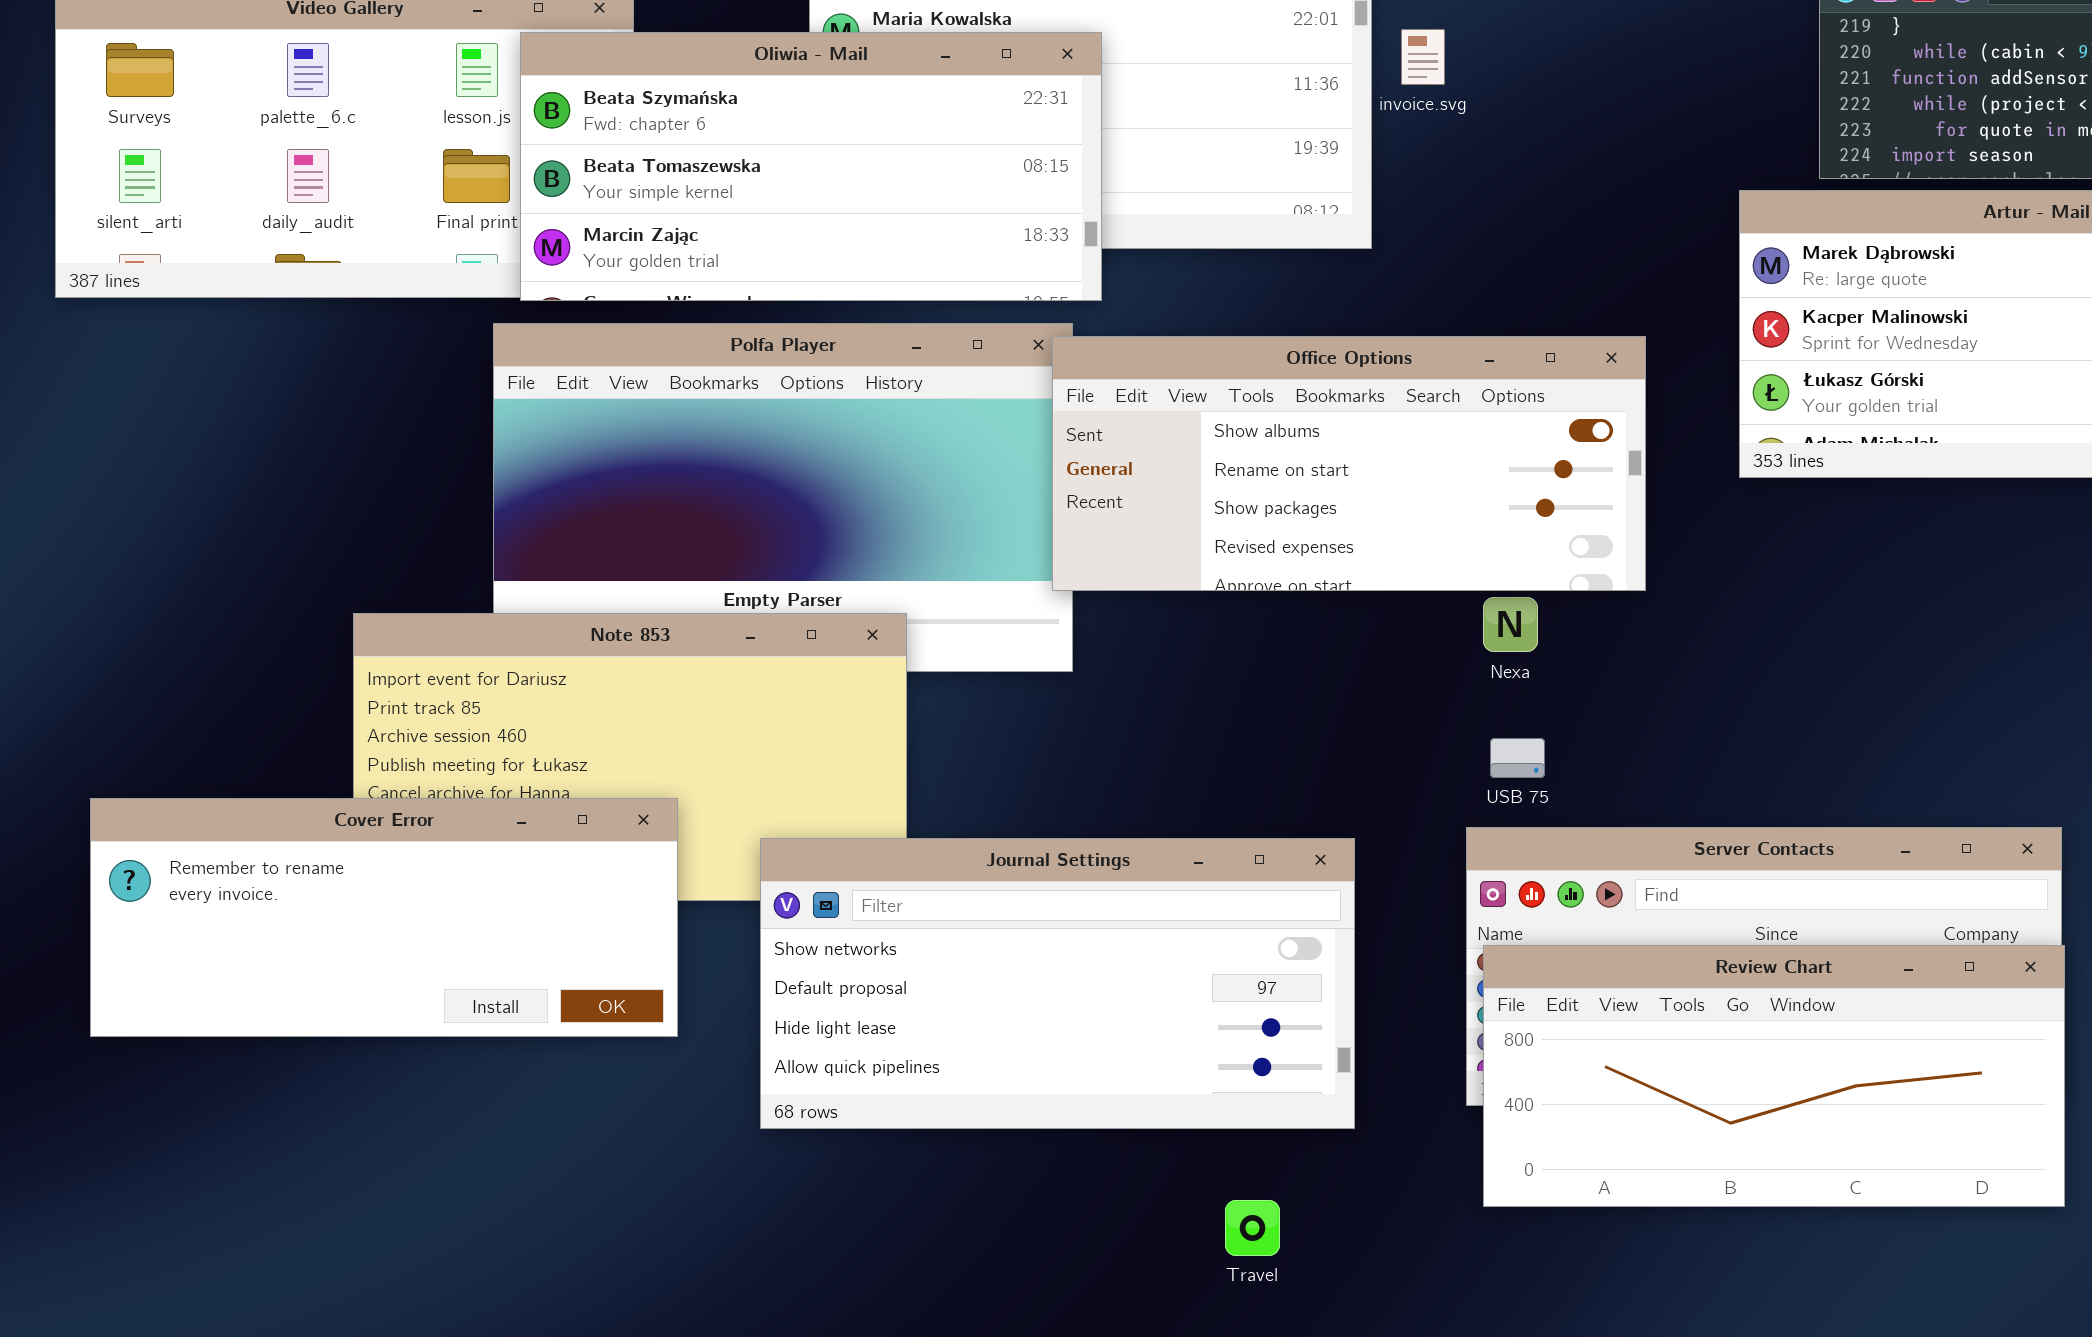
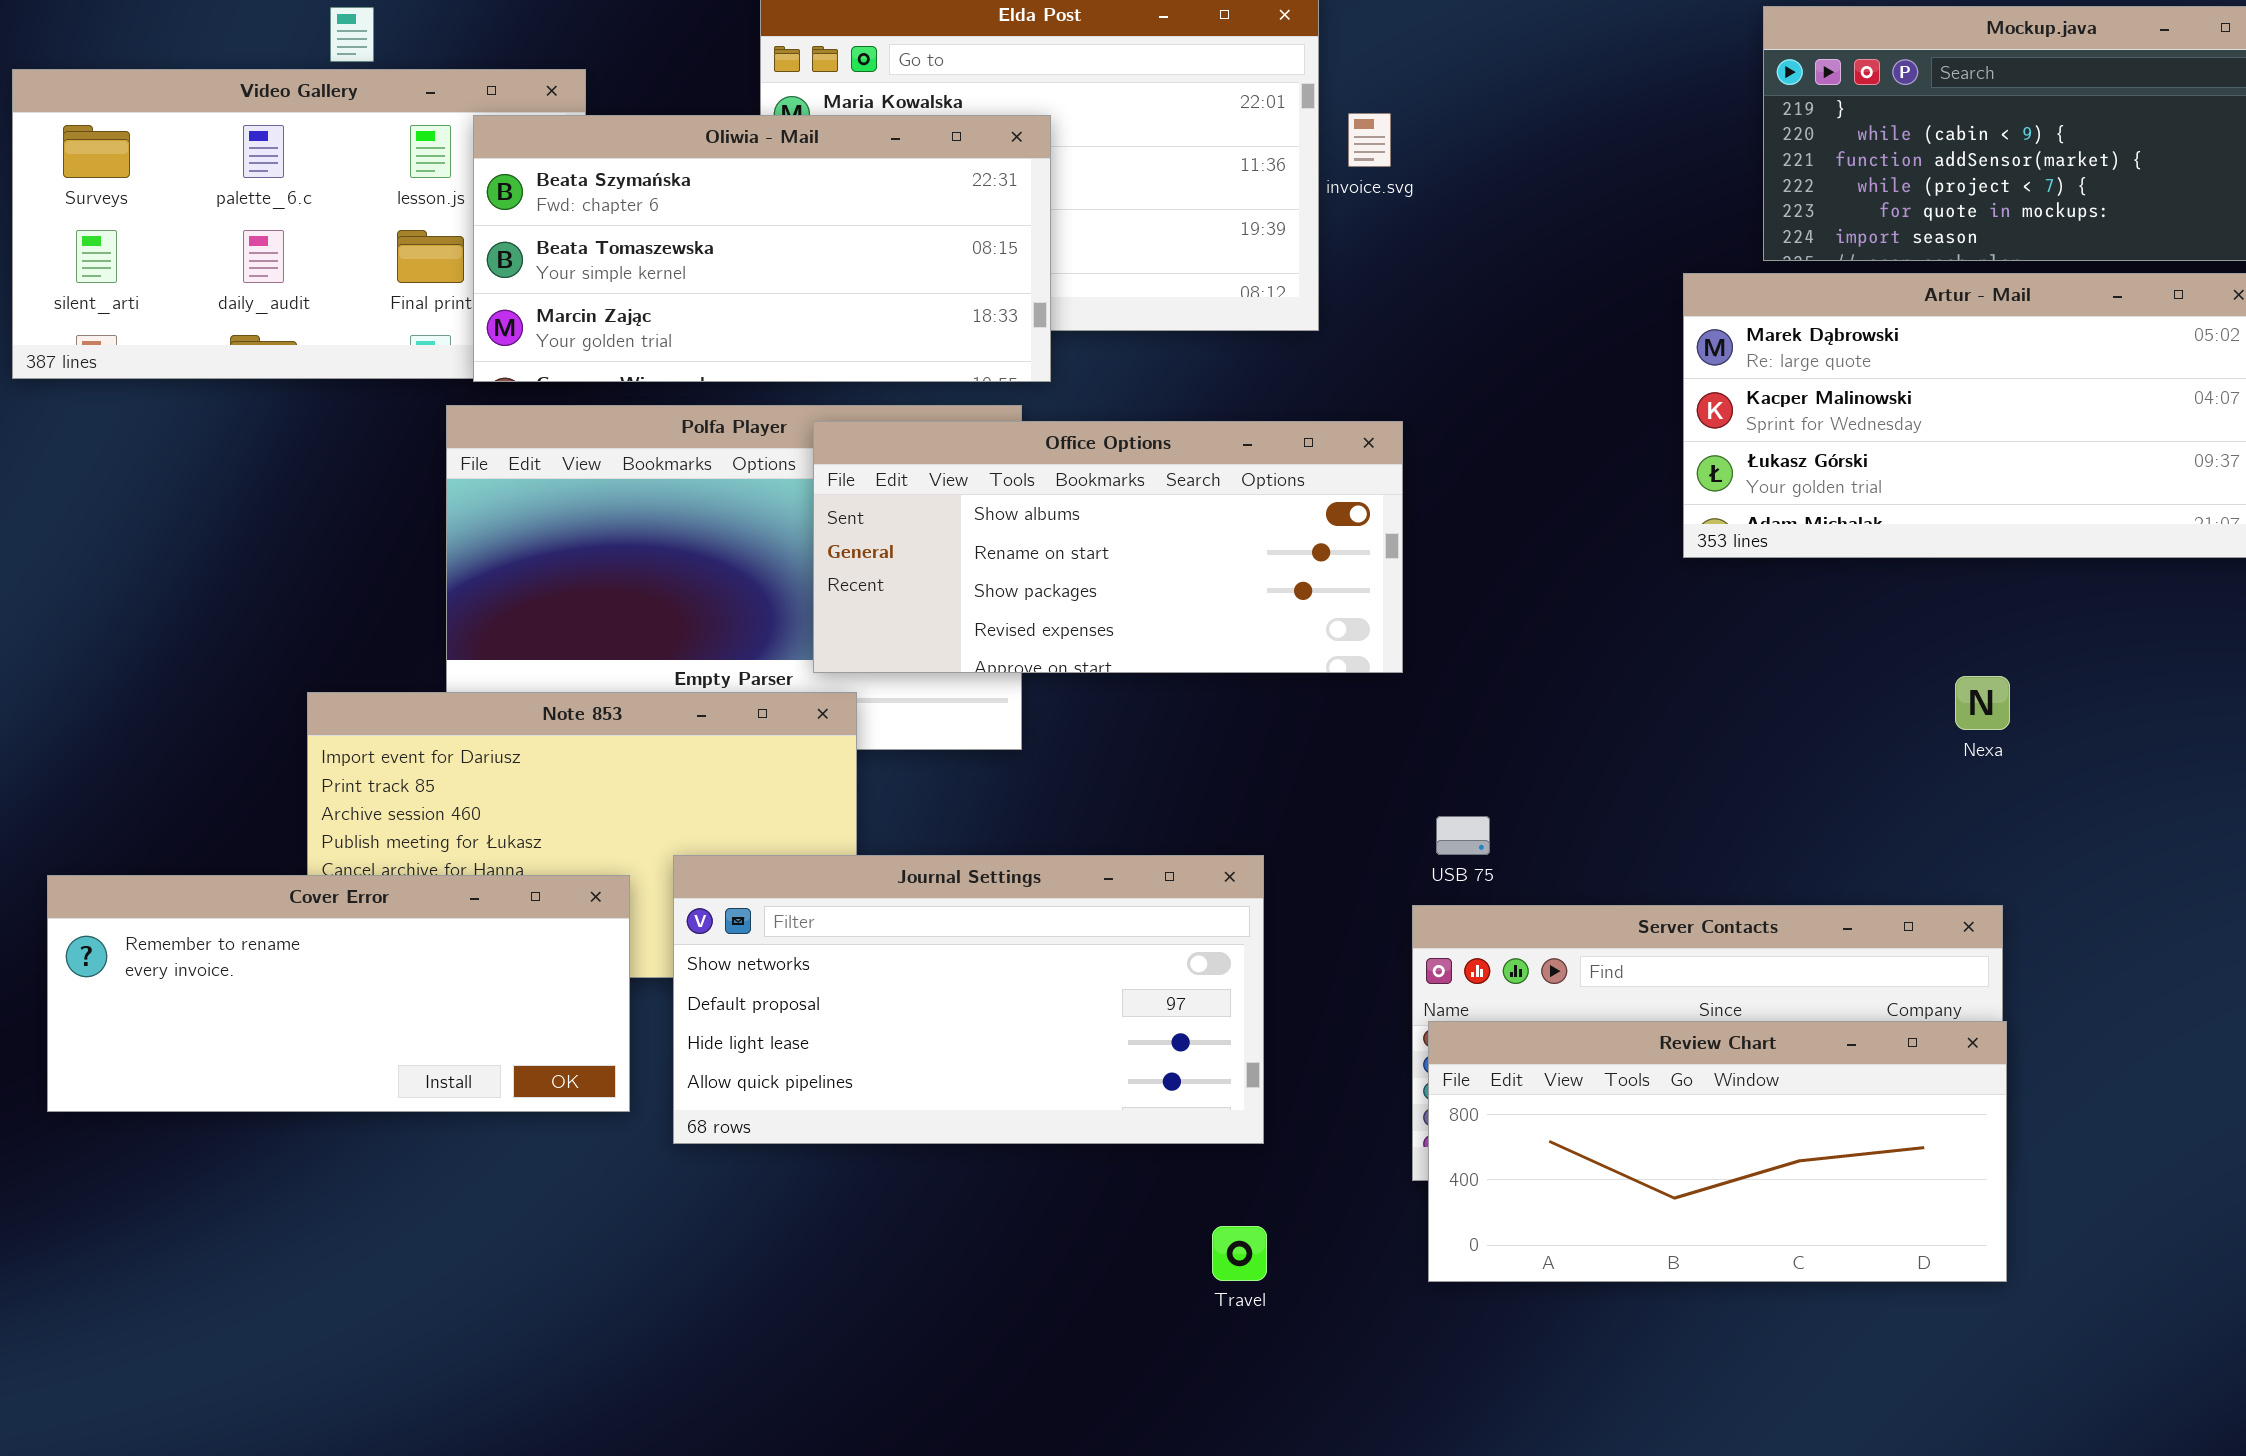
Office Options: [1052,336,1646,591] -> [813,421,1403,673], moved
Nexa: [1483,597,1538,652] -> [1955,676,2010,730], moved
Journal Settings: [760,838,1355,1129] -> [673,855,1264,1144], moved
Travel: [1225,1200,1280,1256] -> [1212,1226,1267,1281], moved

